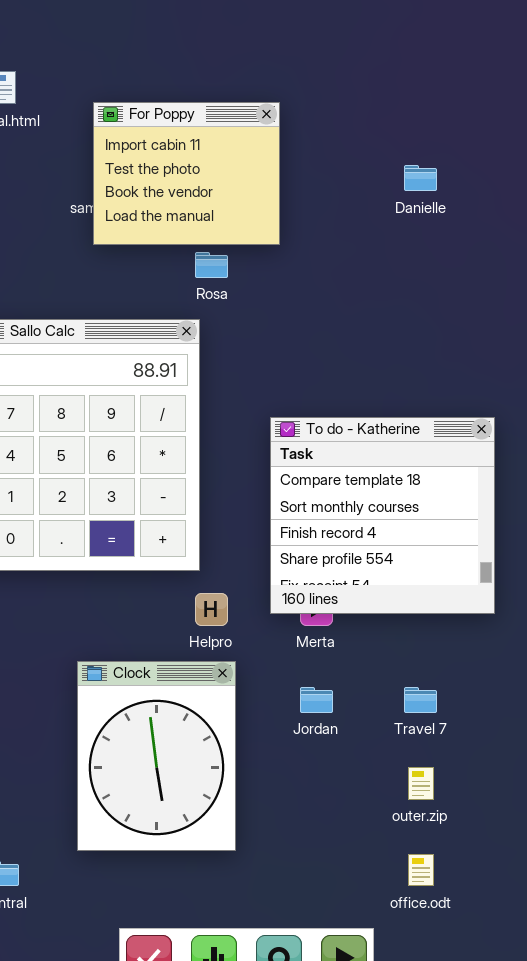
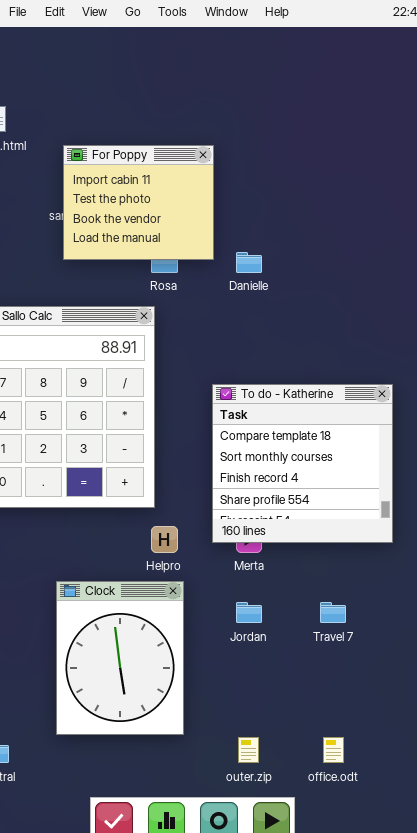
For Poppy: [93,102,280,245] -> [63,145,214,260], moved
Danielle: [404,165,437,191] -> [236,252,262,273], moved
outer.zip: [408,767,434,800] -> [238,737,259,763], moved

